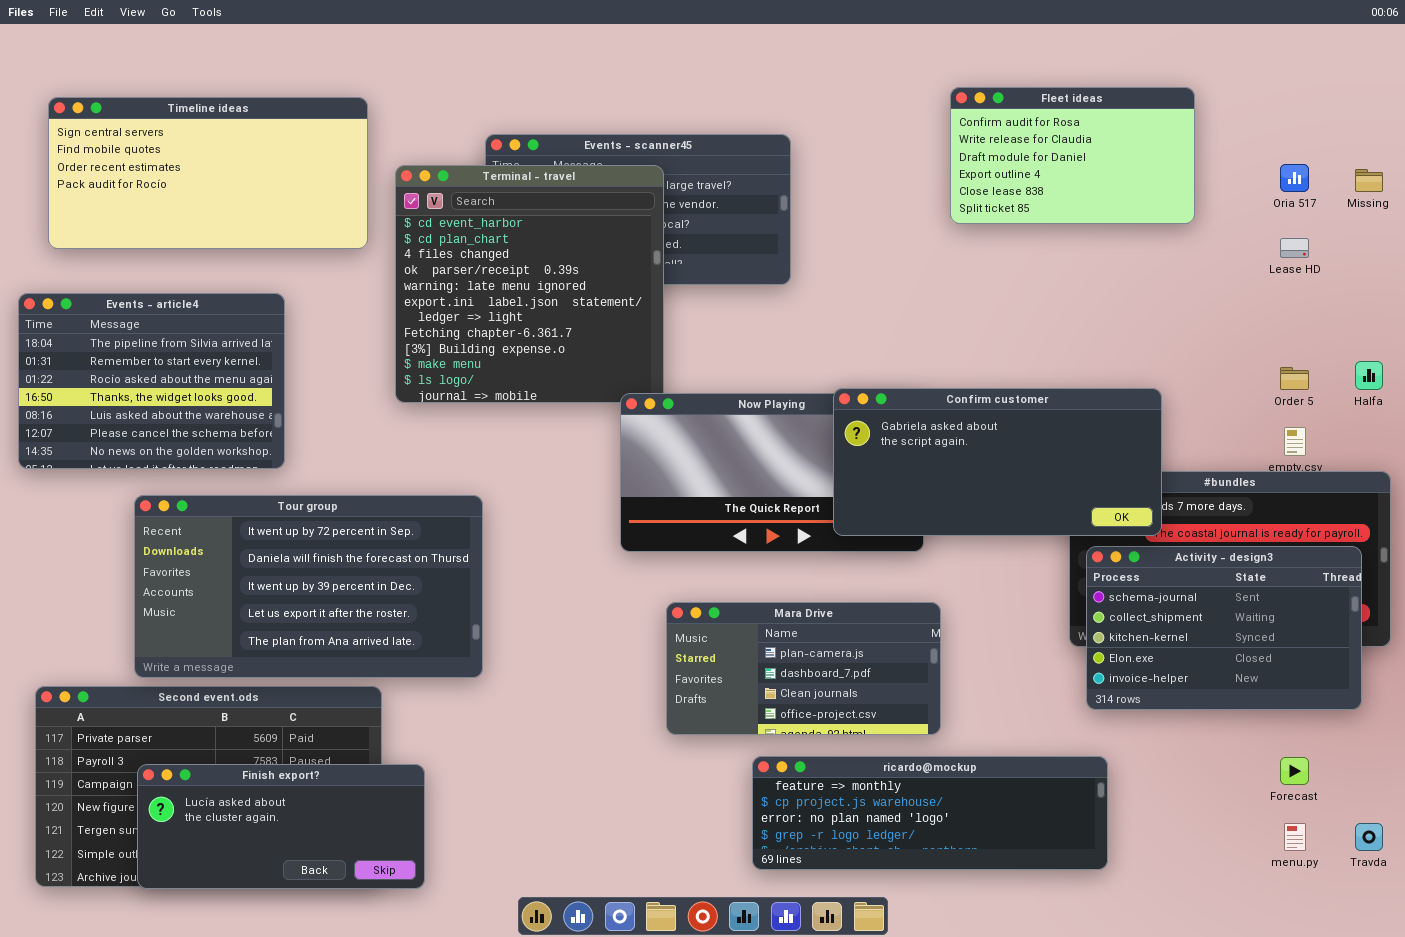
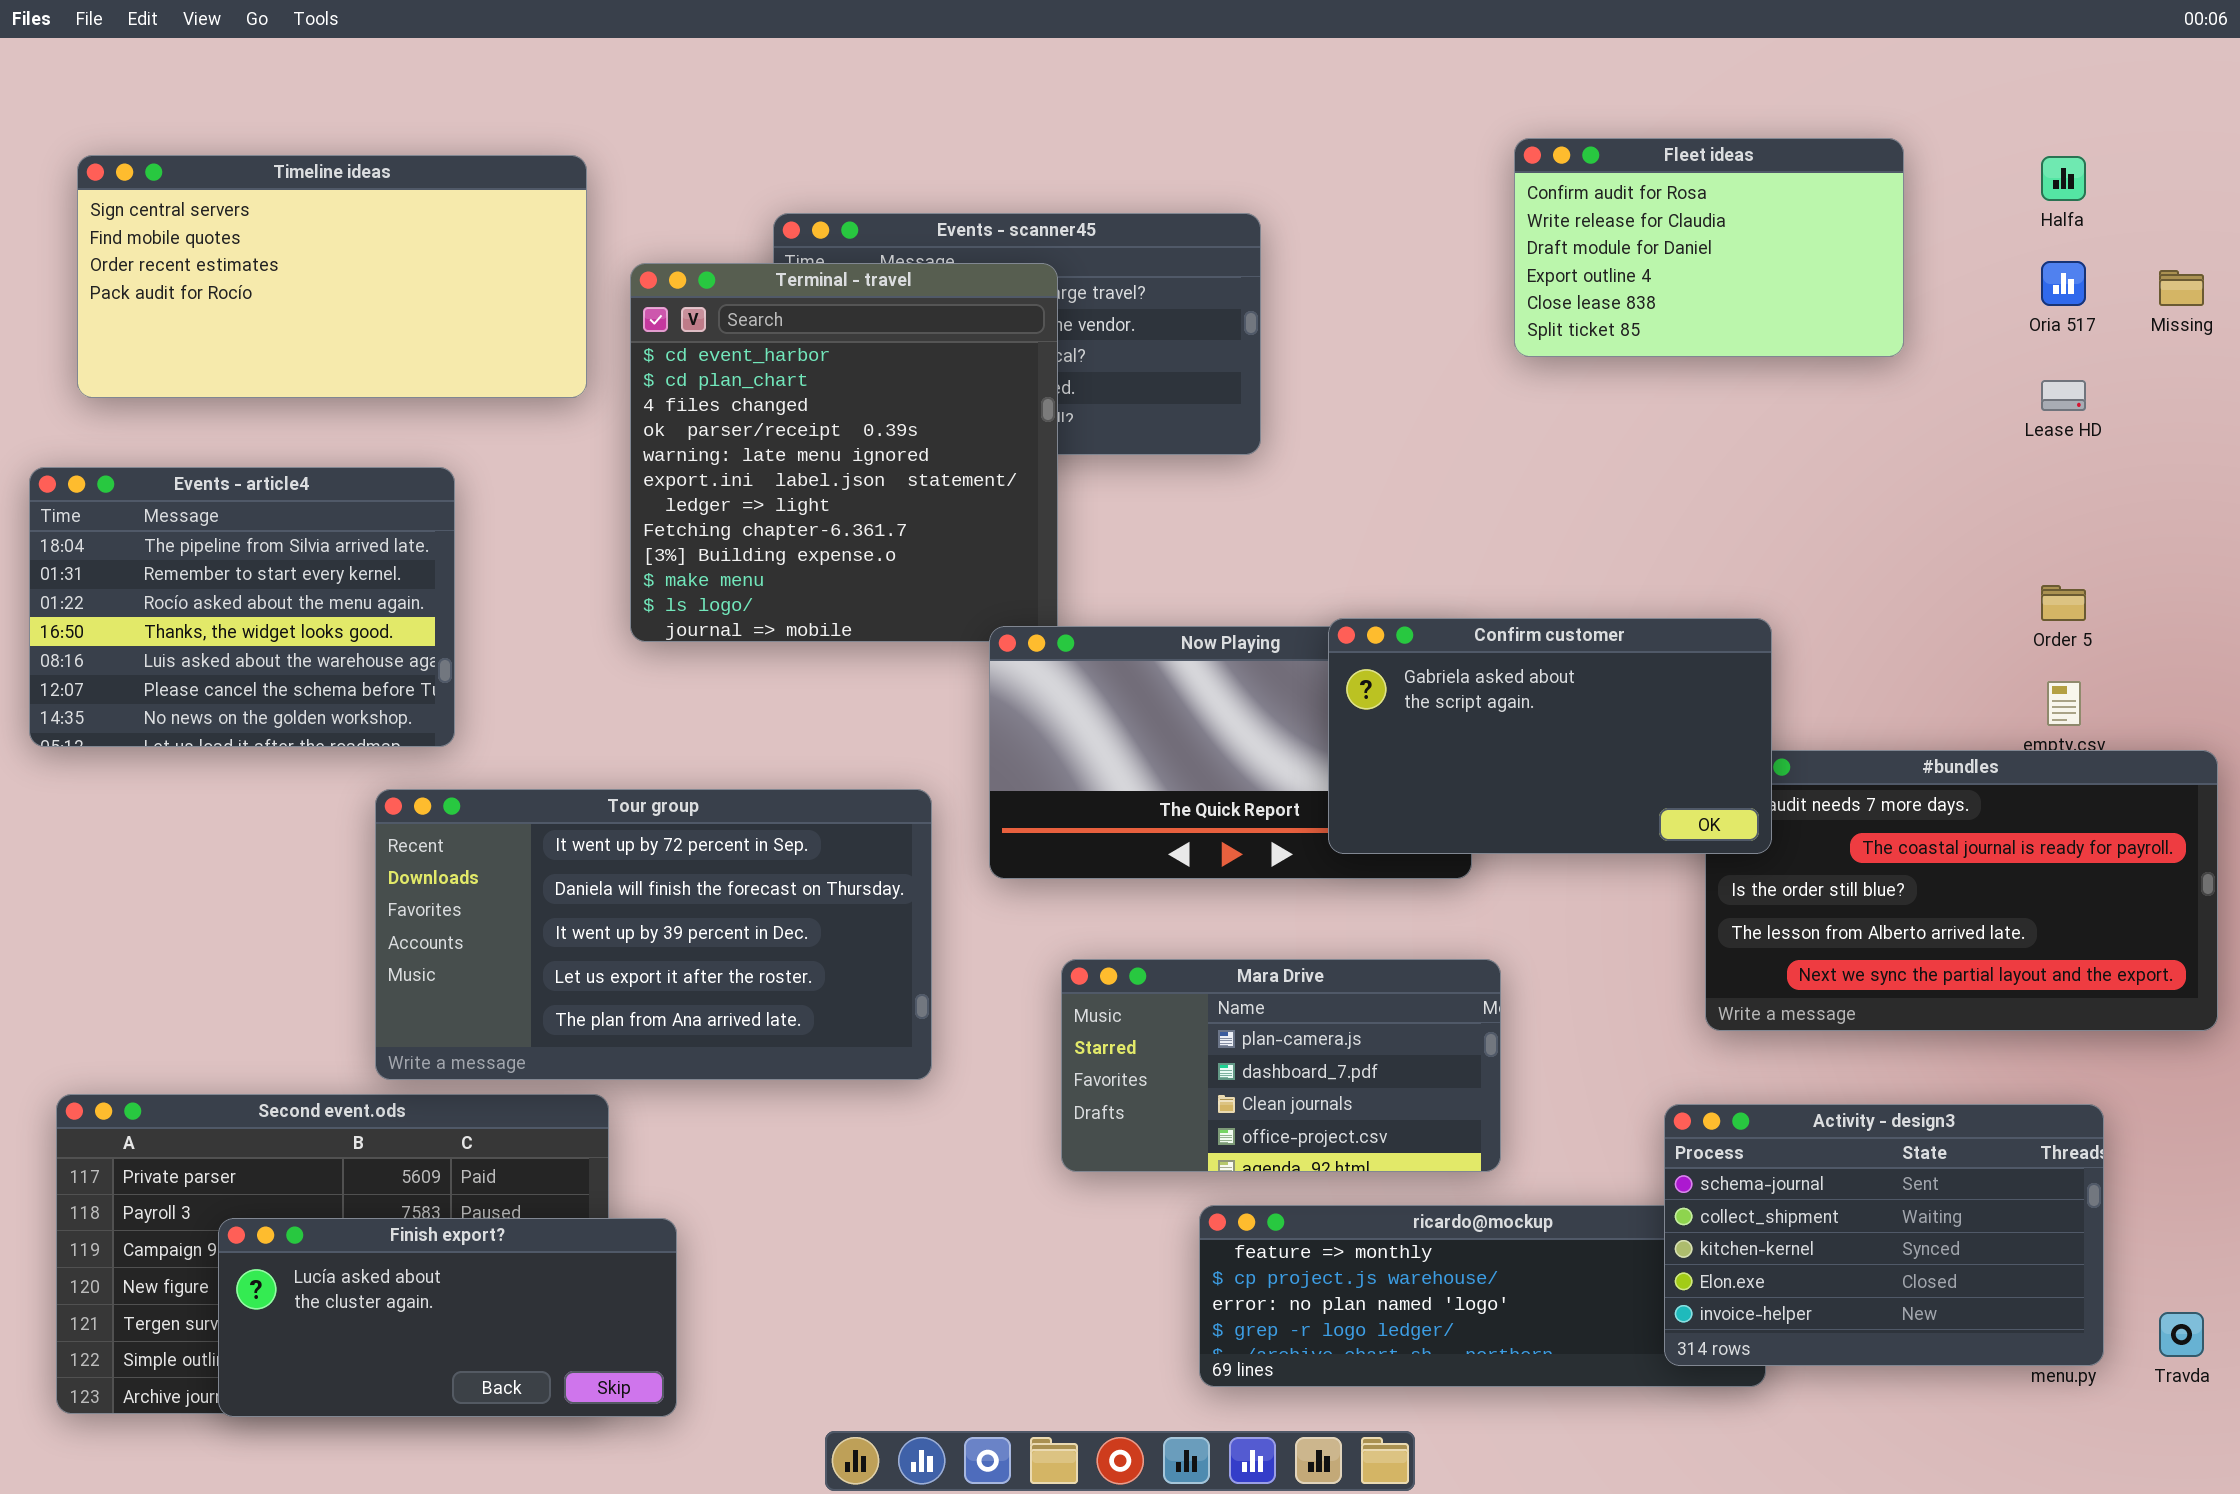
Halfa: [1355,361,1383,390] -> [2041,156,2086,201], moved
Confirm customer: [833,388,1162,536] -> [1328,618,1772,854], resized
Tour group: [134,495,483,678] -> [375,789,932,1080], moved
Activity - design3: [1086,546,1362,710] -> [1664,1104,2104,1366], moved

